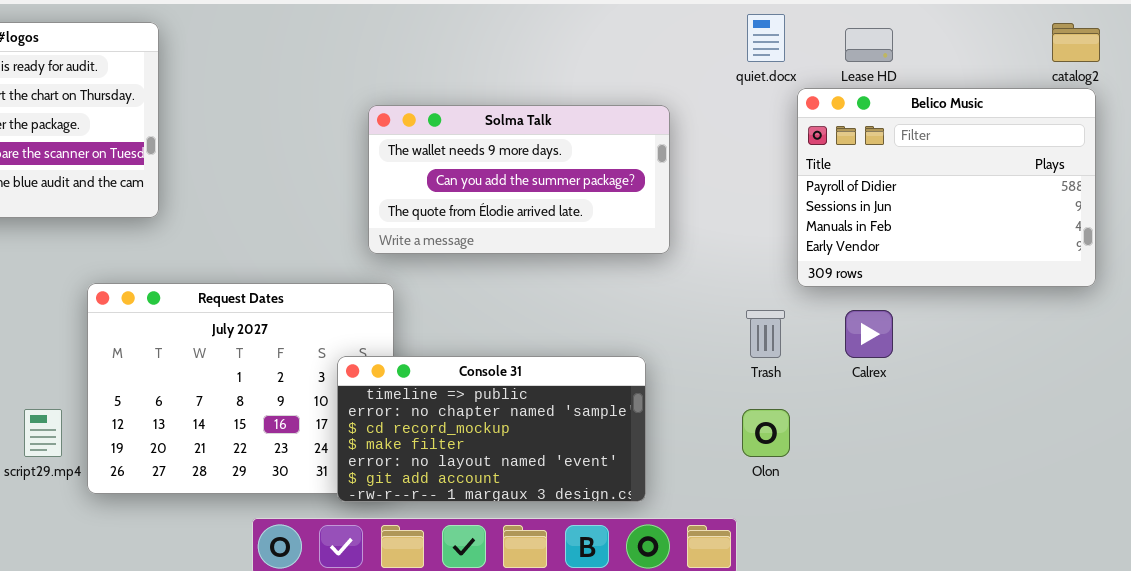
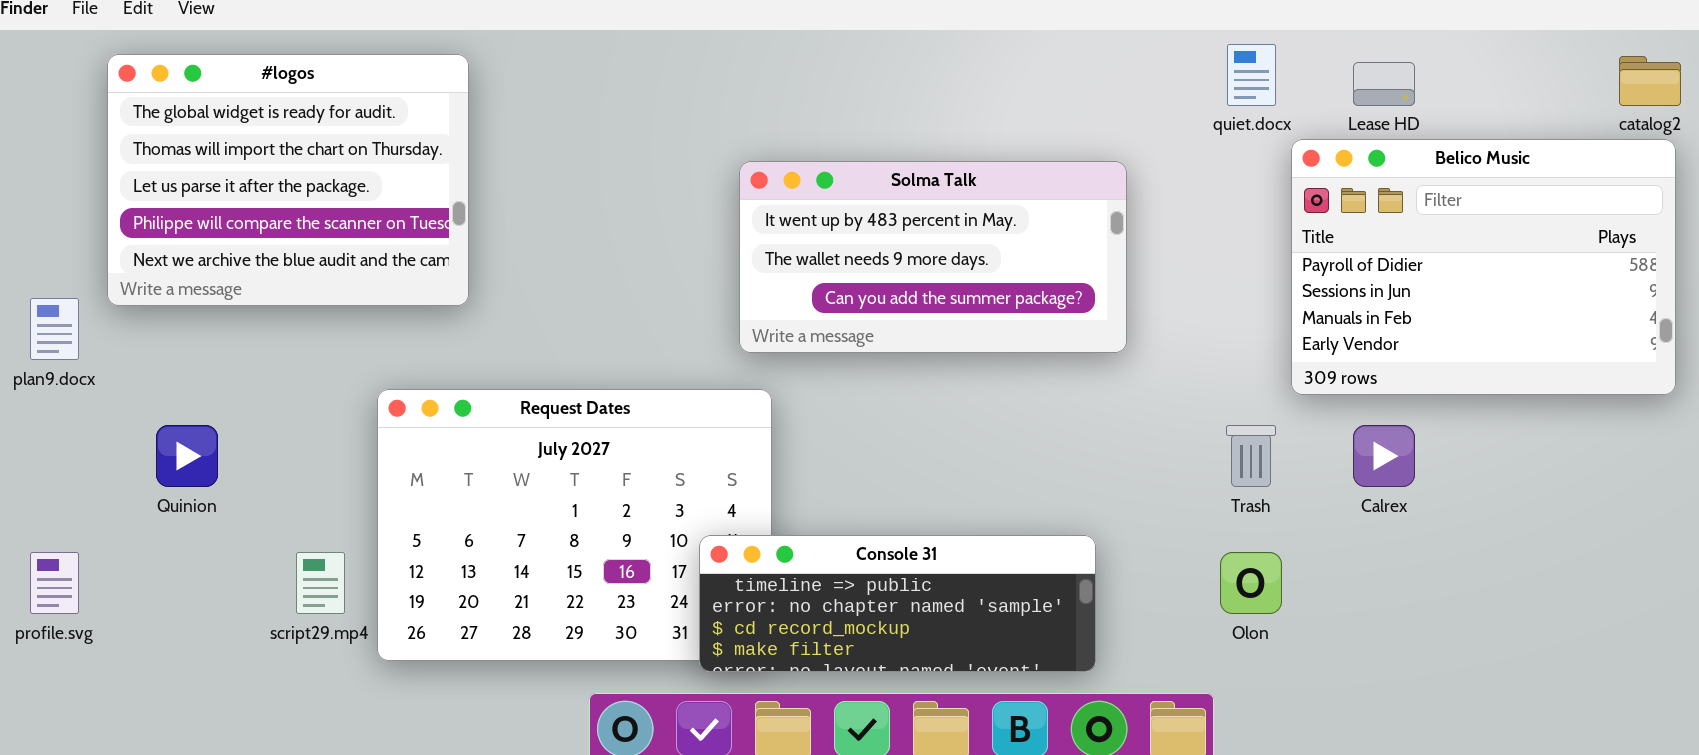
Solma Talk: [368,105,670,254] -> [739,161,1127,353], scrolled up 1 row
Console 31: [337,356,646,502] -> [699,535,1096,672], resized

